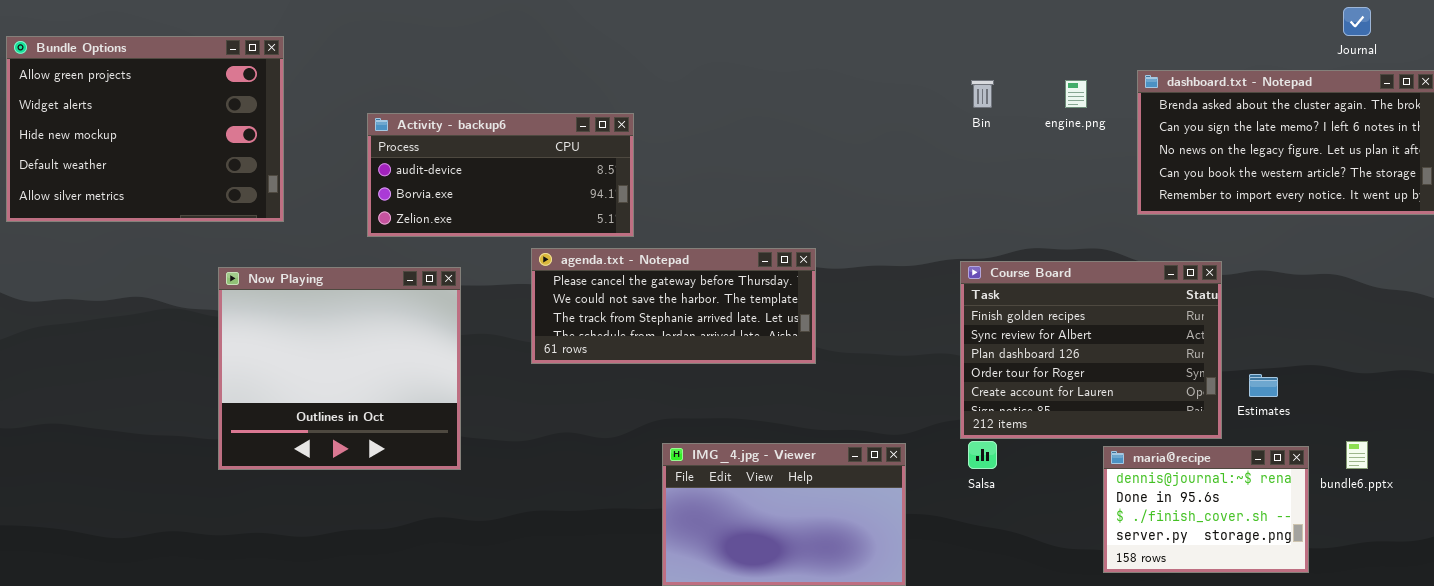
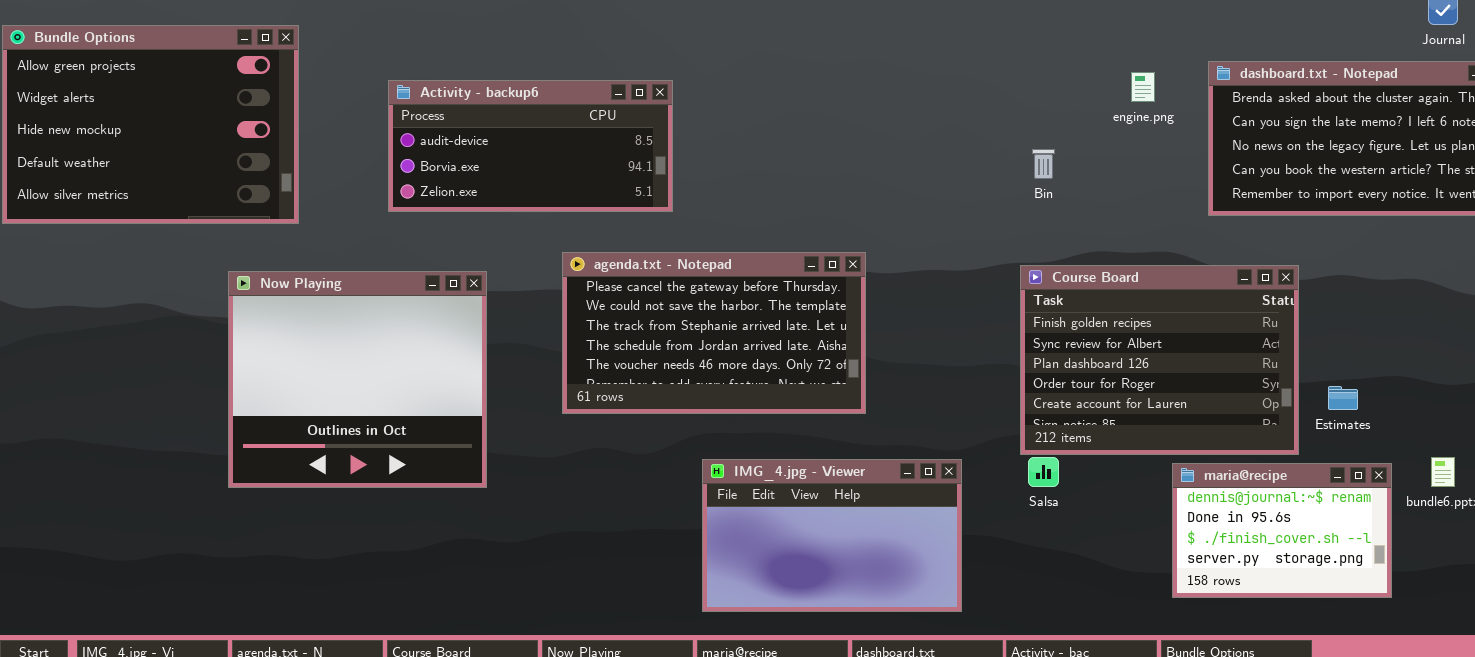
Bin: [971,80,994,108] -> [1032,149,1055,179], moved
Activity - backup6: [367,113,634,237] -> [388,80,673,212], moved
agenda.txt - Notepad: [531,248,816,364] -> [562,252,866,414], resized

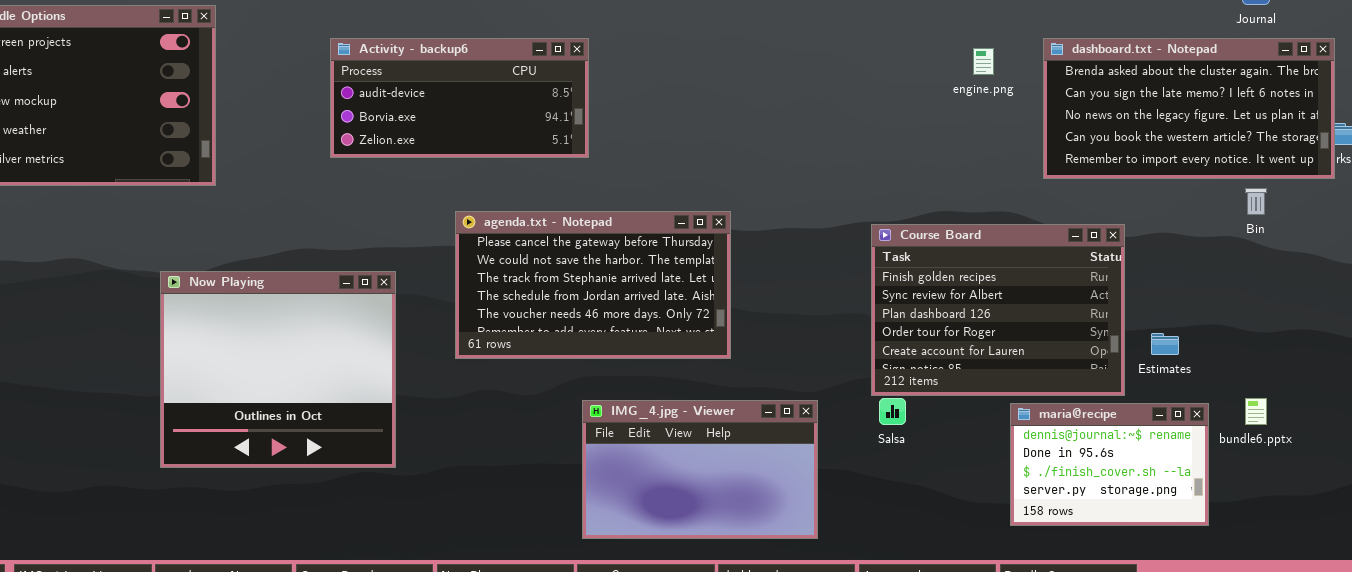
Activity - backup6: [388,80,673,212] -> [330,38,589,158], moved
Bin: [1032,149,1055,179] -> [1245,188,1267,215], moved
Now Playing: [228,271,487,488] -> [160,271,396,468], moved

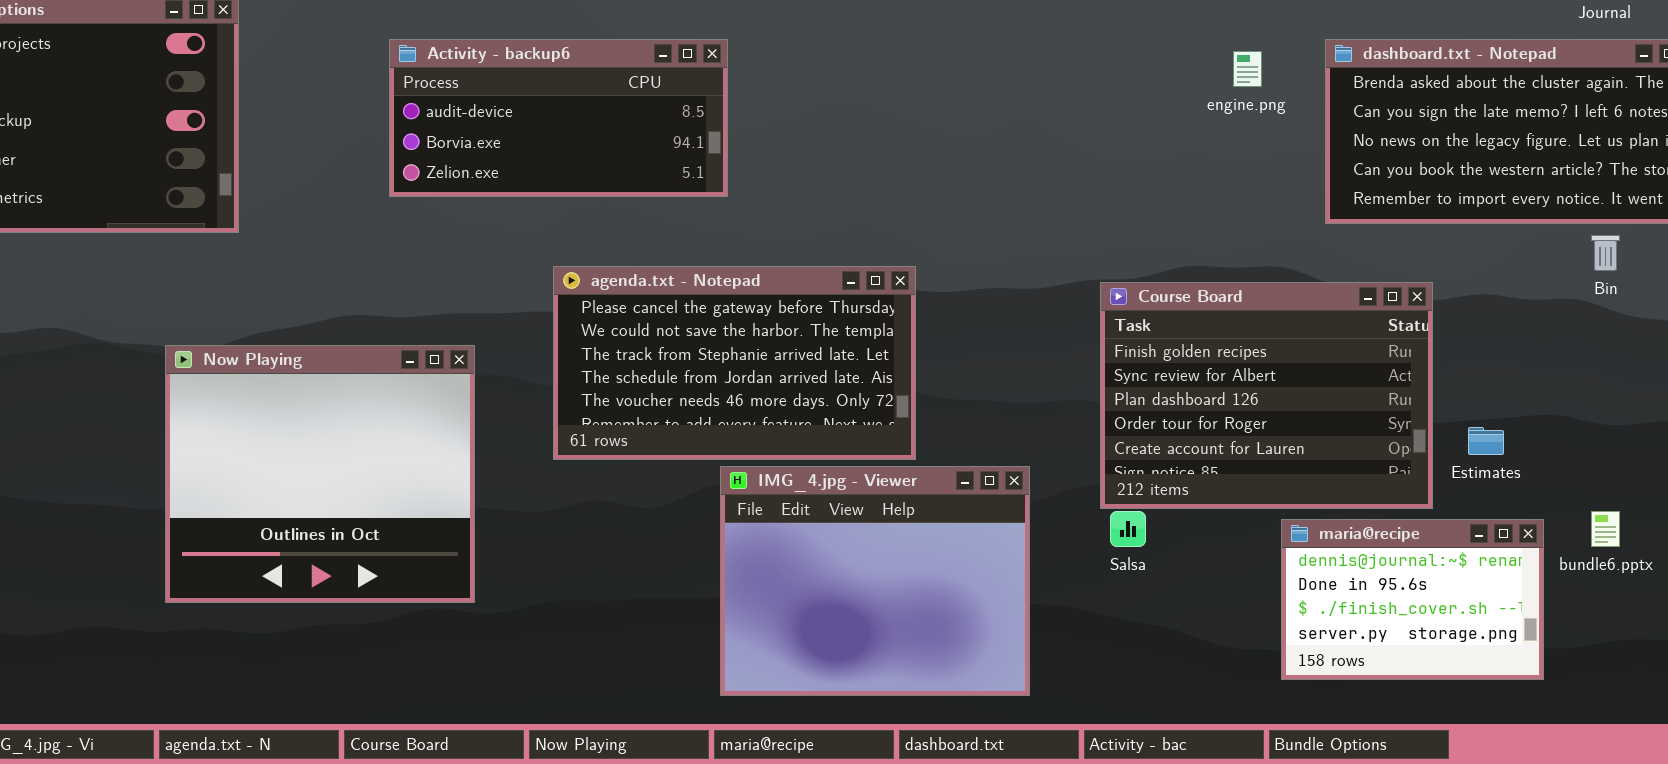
IMG_4.jpg - Viewer: [582,400,818,539] -> [720,466,1030,696], resized

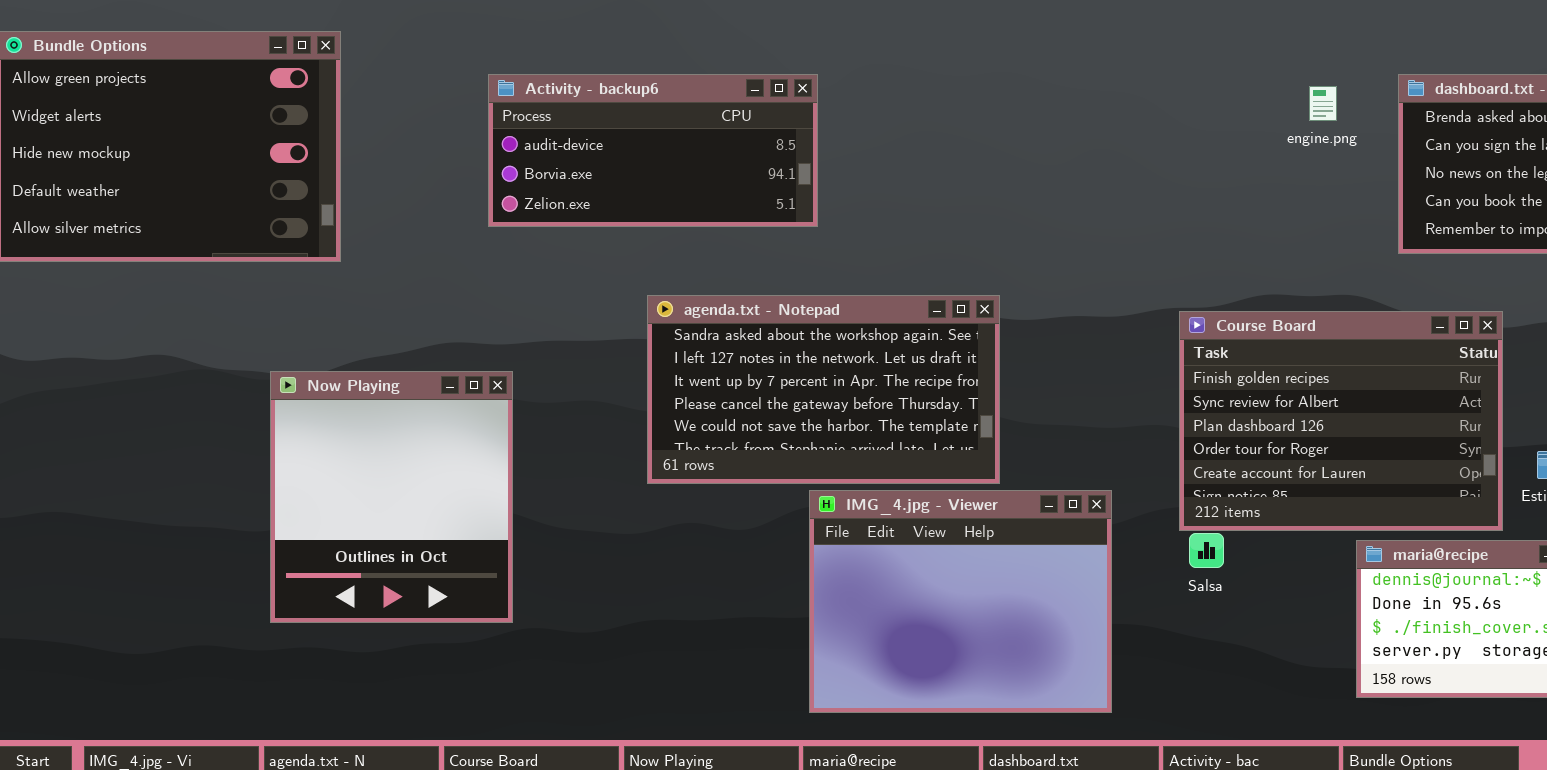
agenda.txt - Notepad: [553,266,916,460] -> [647,295,1000,484], scrolled up 3 rows
Now Playing: [165,345,475,603] -> [270,371,513,623], resized

